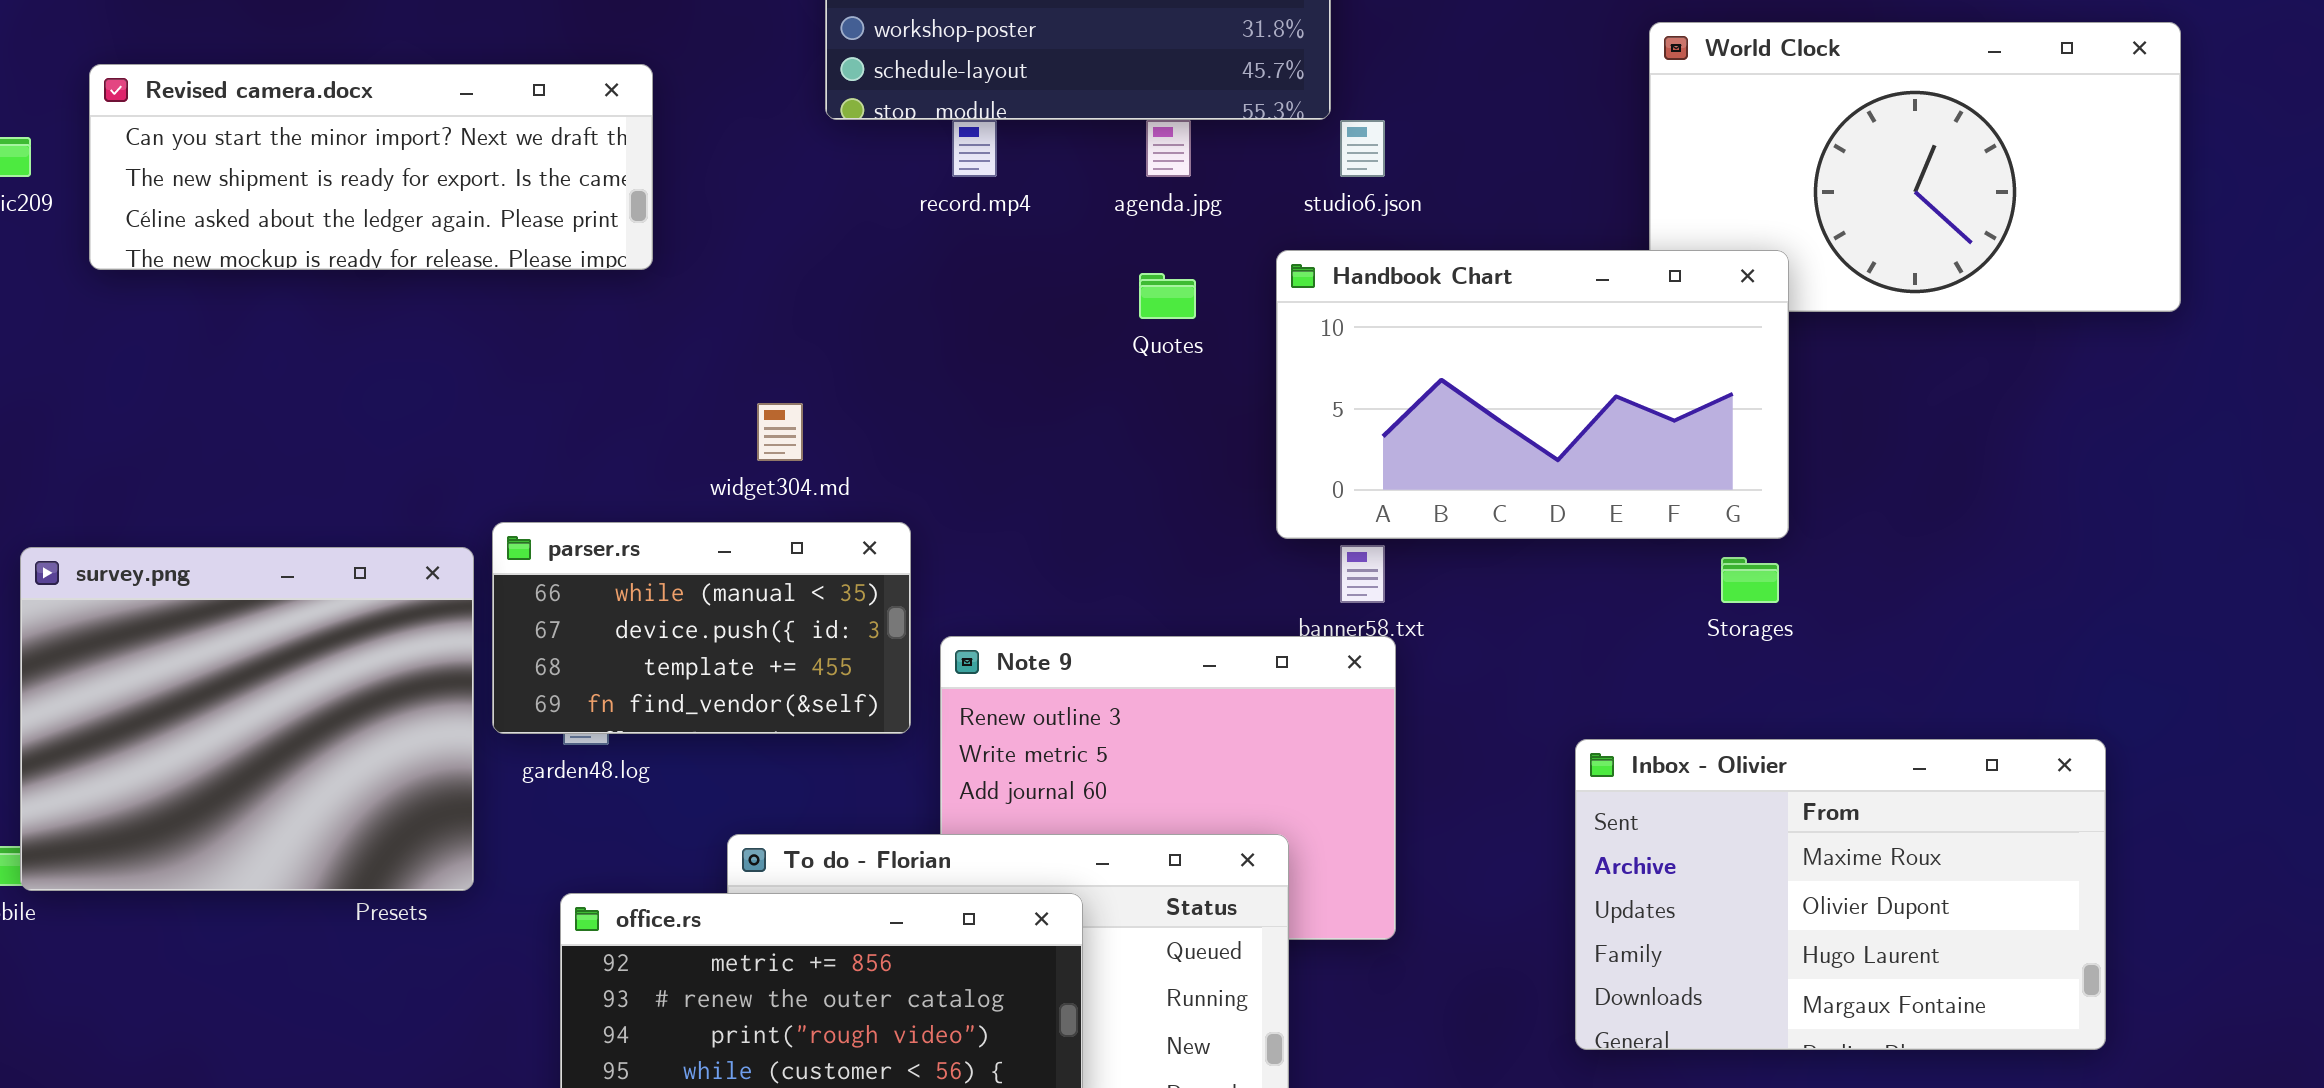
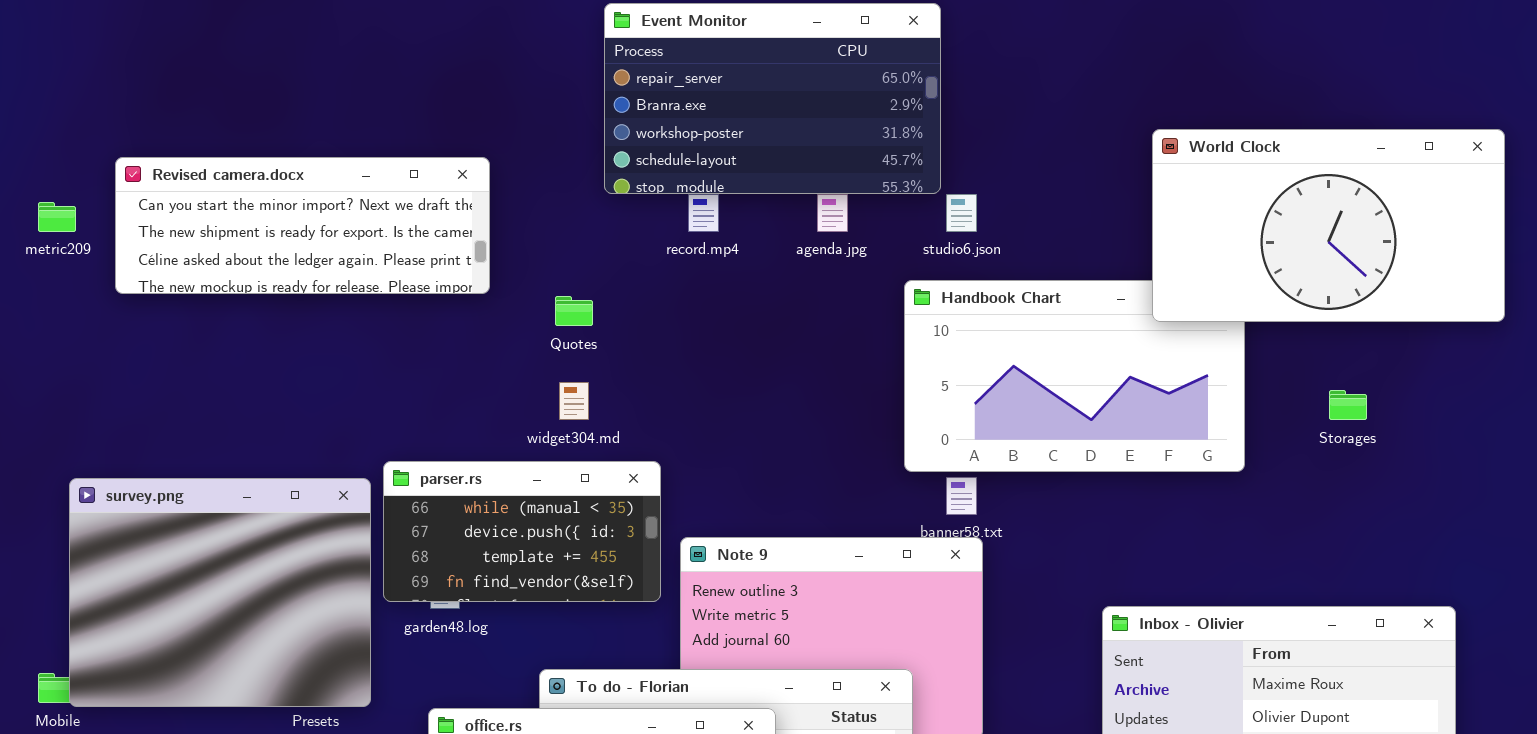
World Clock: [1649,22,2181,312] -> [1152,129,1505,322], raised
Quotes: [1139,273,1196,319] -> [555,296,593,326], moved
Storages: [1721,557,1779,603] -> [1329,390,1367,420], moved

